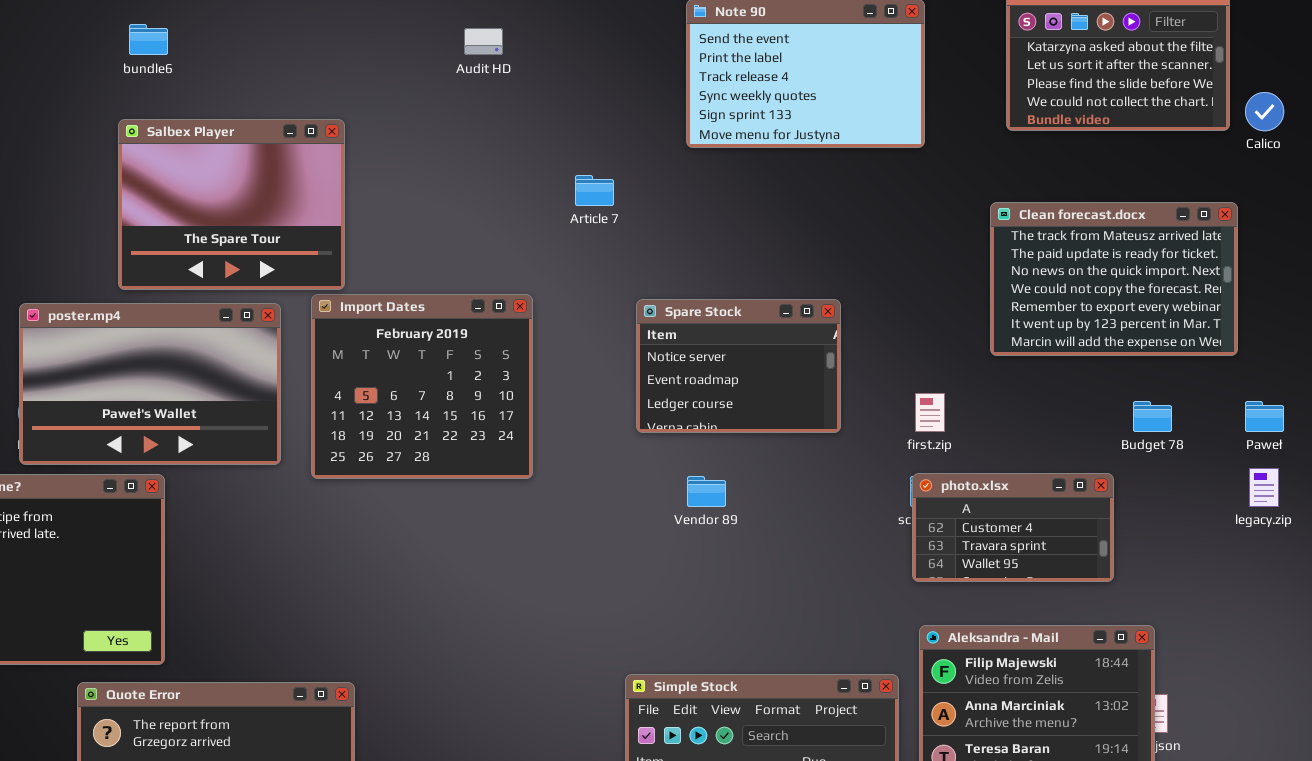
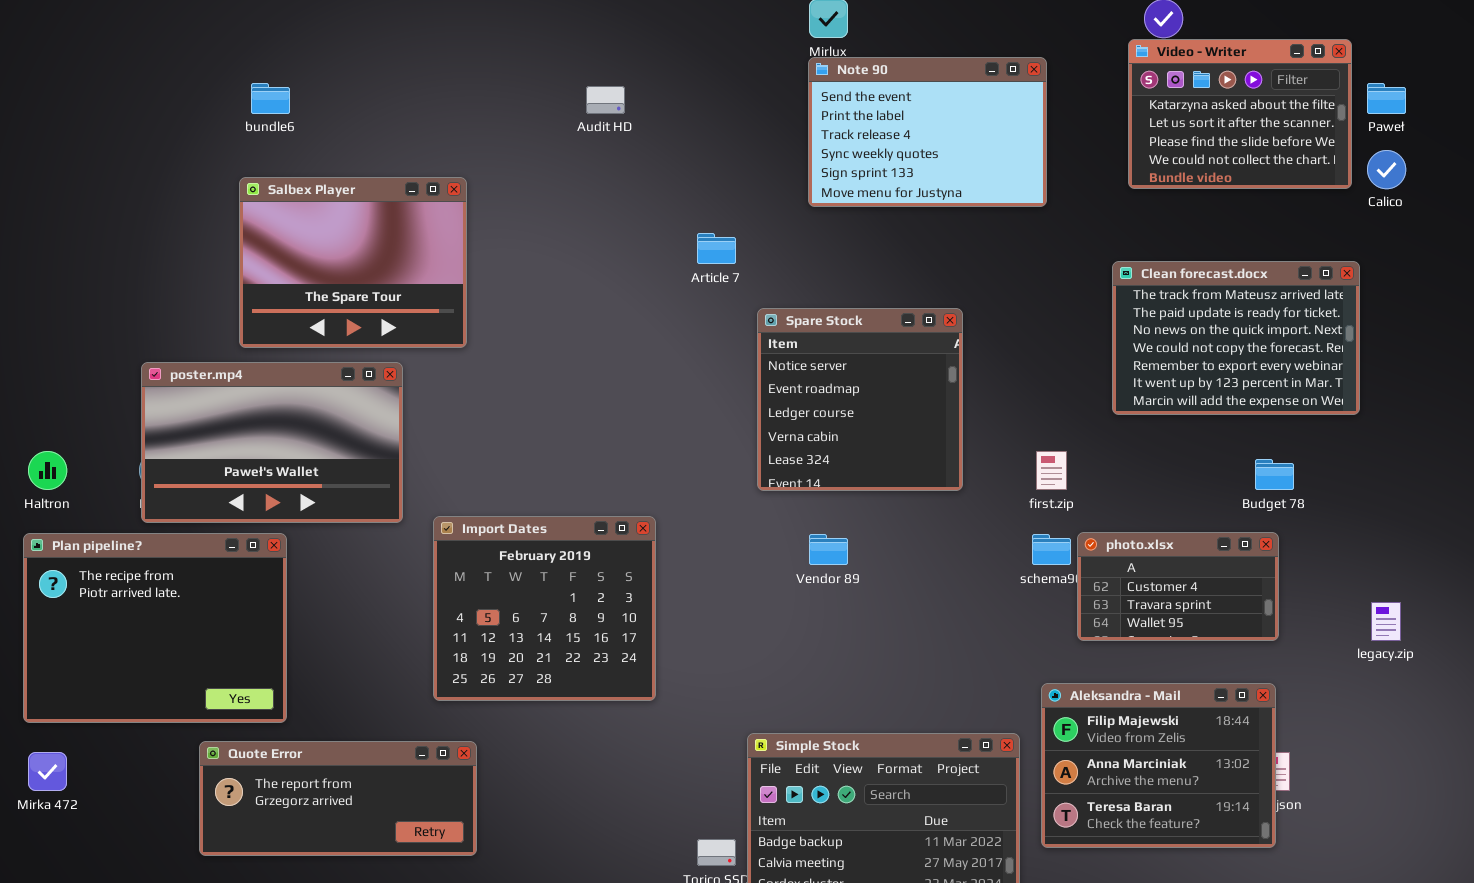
Import Dates: [311,294,533,479] -> [433,516,656,701], moved
Spare Stock: [636,299,841,433] -> [757,308,963,491], resized
Paweł: [1245,401,1284,432] -> [1367,83,1406,114], moved
legacy.zip: [1249,468,1279,507] -> [1371,602,1401,641], moved
photo.xlsx: [912,473,1114,582] -> [1077,532,1279,641], moved

